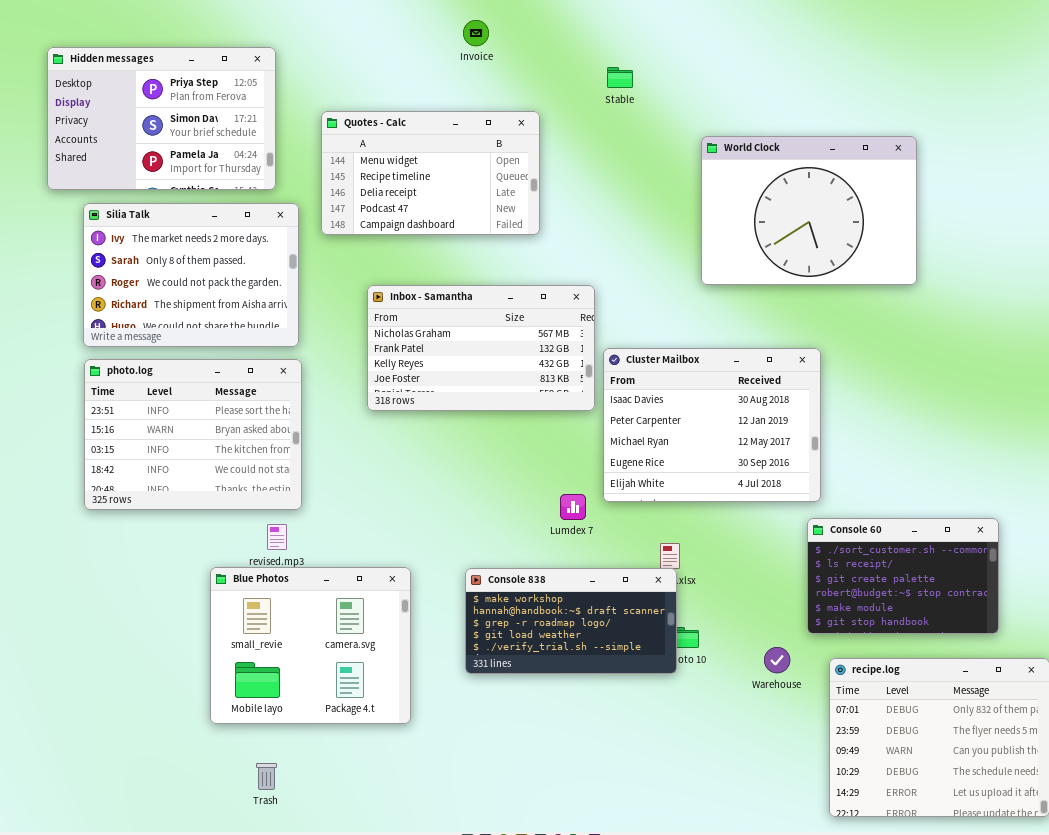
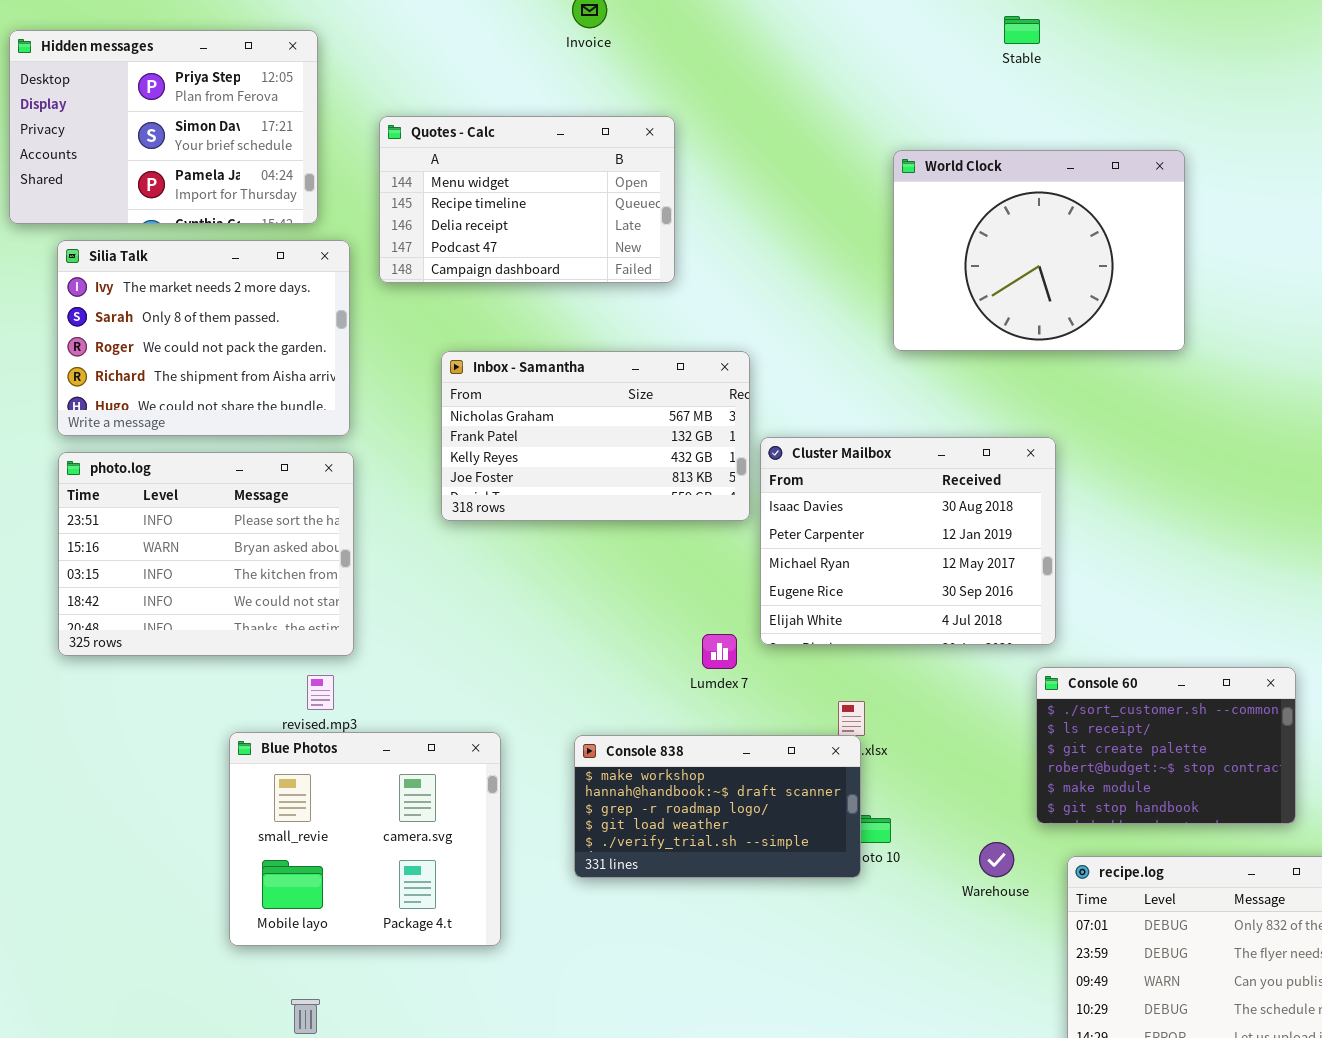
Stable: [607,67,633,88] -> [1004,16,1040,44], moved

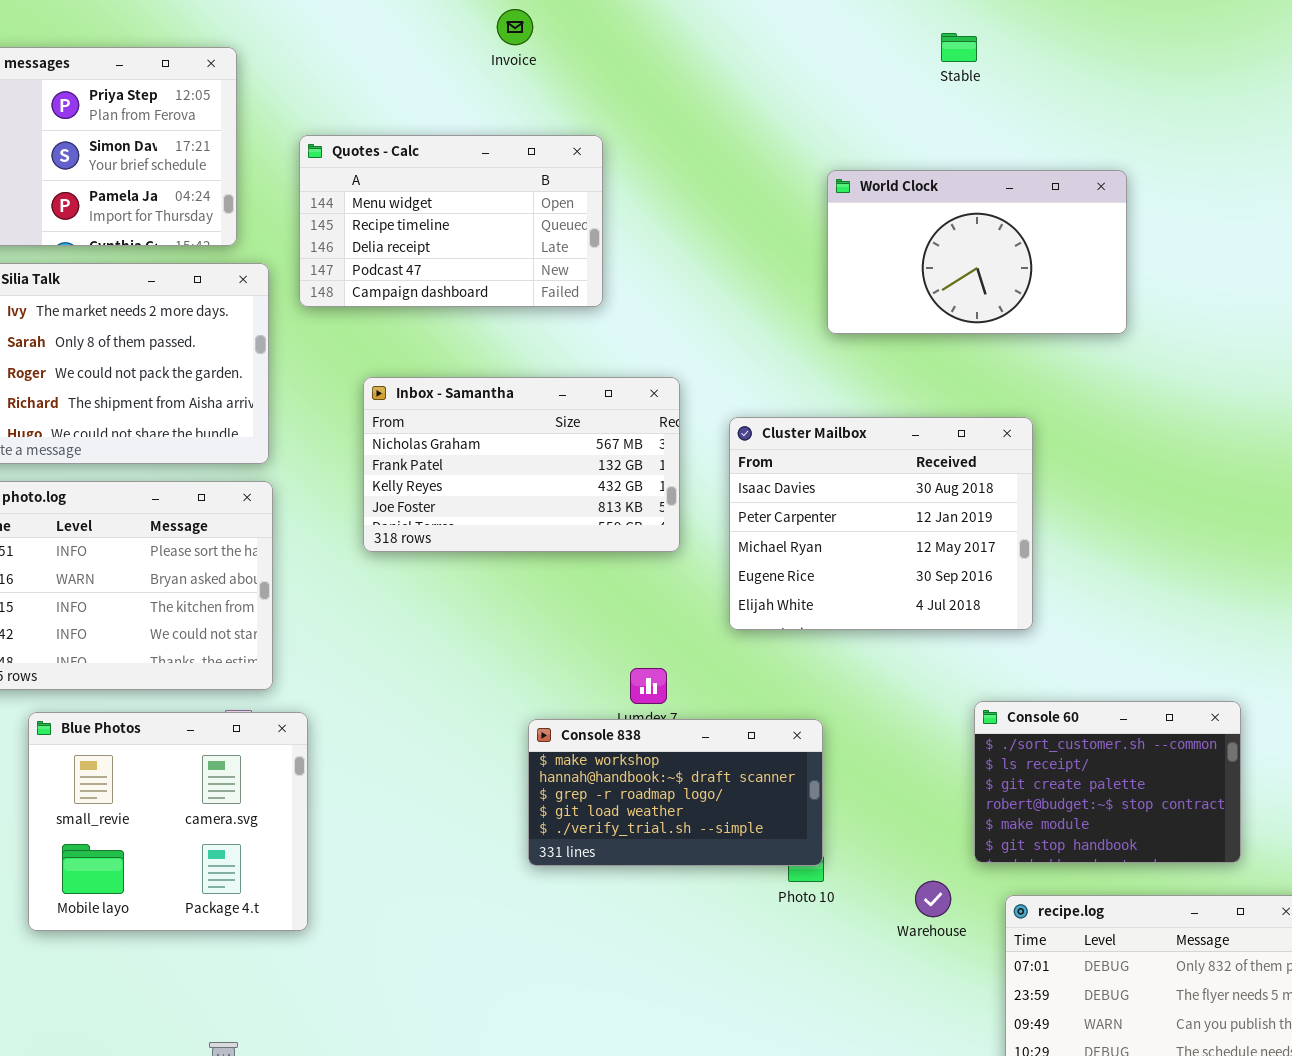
World Clock: [893,150,1185,351] -> [827,170,1127,334], resized
Cluster Mailbox: [760,437,1056,645] -> [729,417,1033,630], moved
Blue Photos: [229,732,501,946] -> [28,712,308,931], moved
Console 838: [574,735,861,878] -> [528,719,823,866], moved

